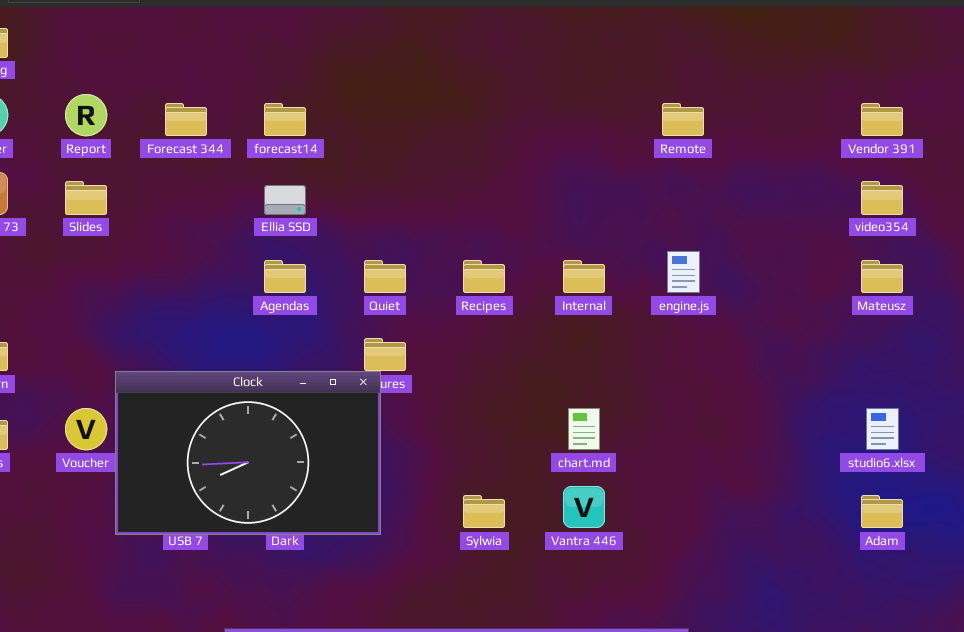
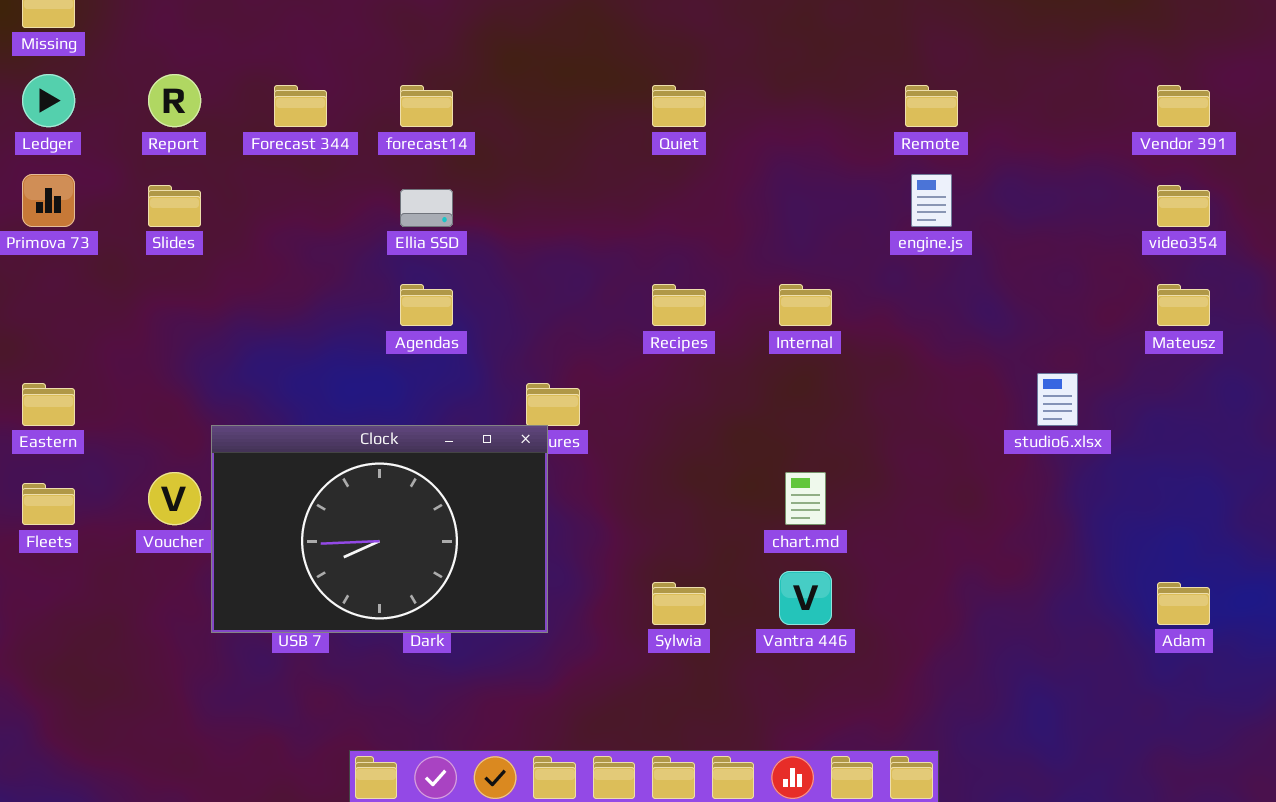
engine.js: [667,251,700,293] -> [911,174,952,227], moved
Quiet: [364,260,406,293] -> [652,85,706,127], moved
studio6.xlsx: [866,408,899,450] -> [1037,373,1078,426], moved

